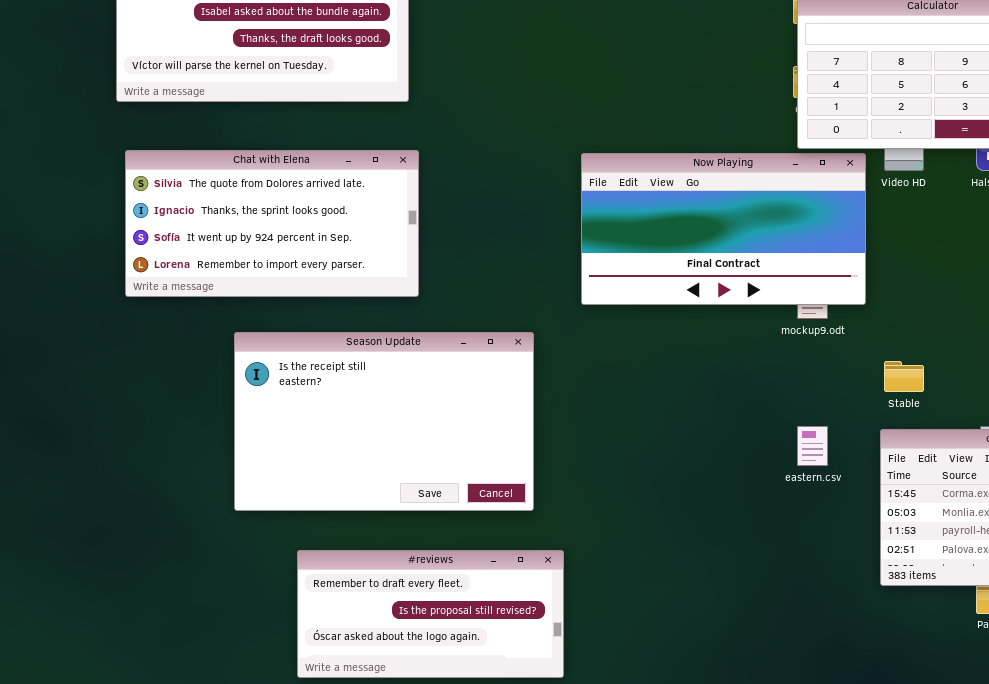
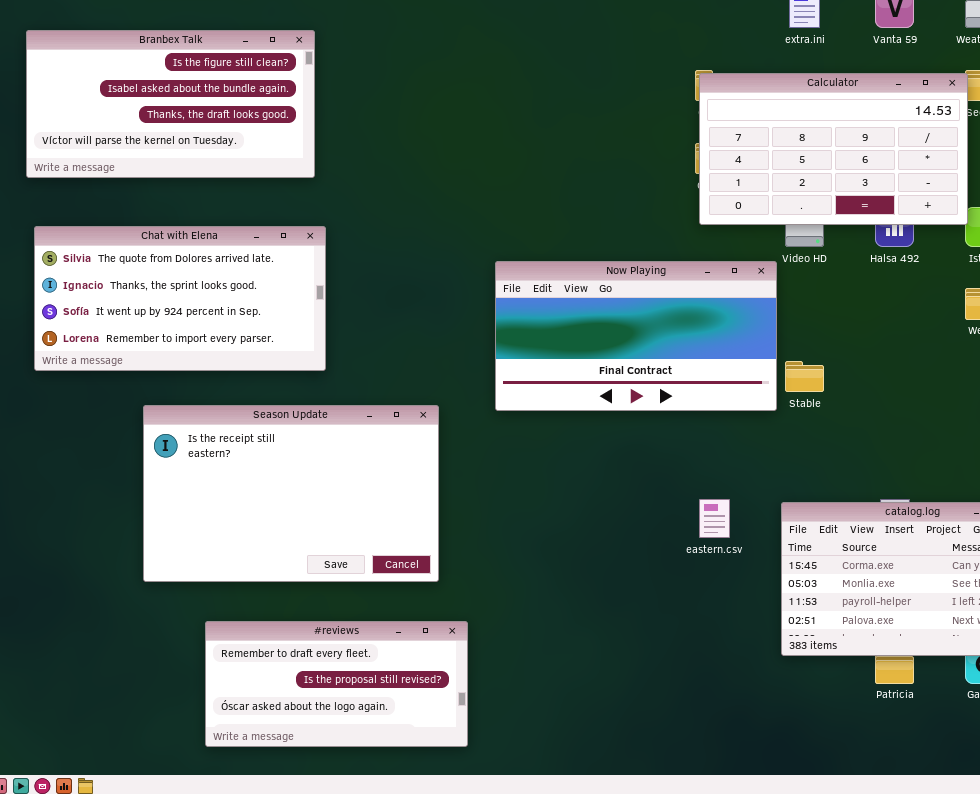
Now Playing: [581,153,866,305] -> [495,261,777,411], moved
Stable: [884,361,924,392] -> [785,361,824,392], moved

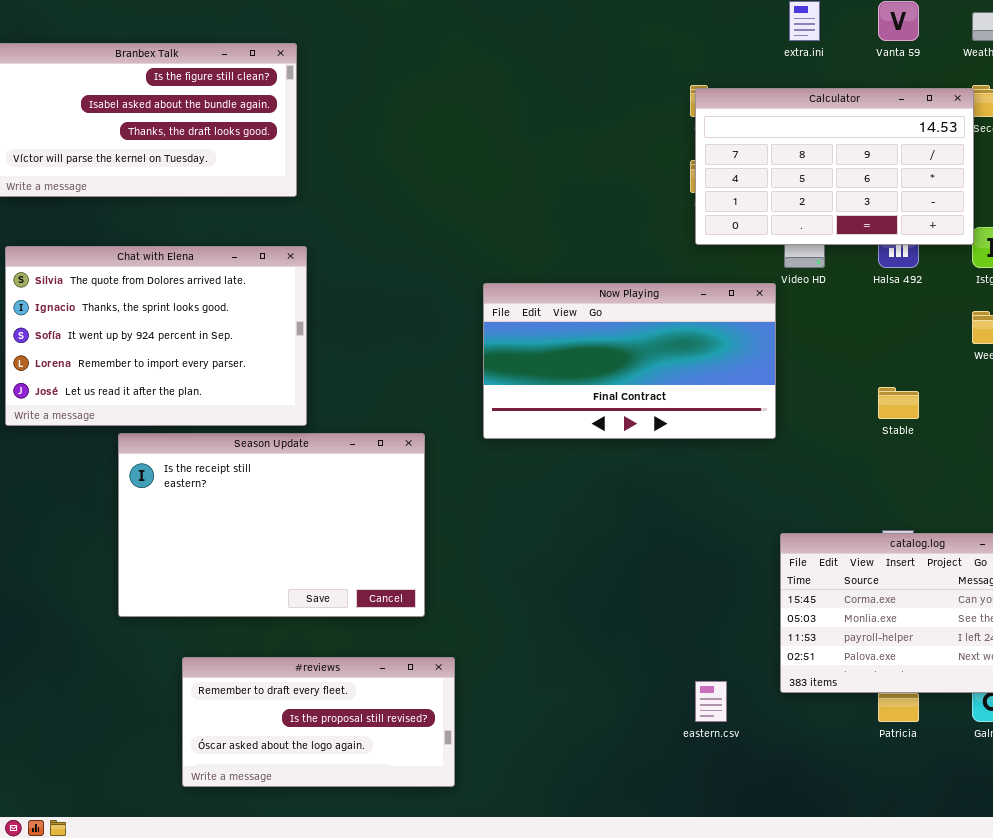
Chat with Elena: [34,226,326,371] -> [5,246,307,426], resized
Stable: [785,361,824,392] -> [878,387,919,419], moved
eastern.csv: [699,499,730,538] -> [695,681,727,722], moved

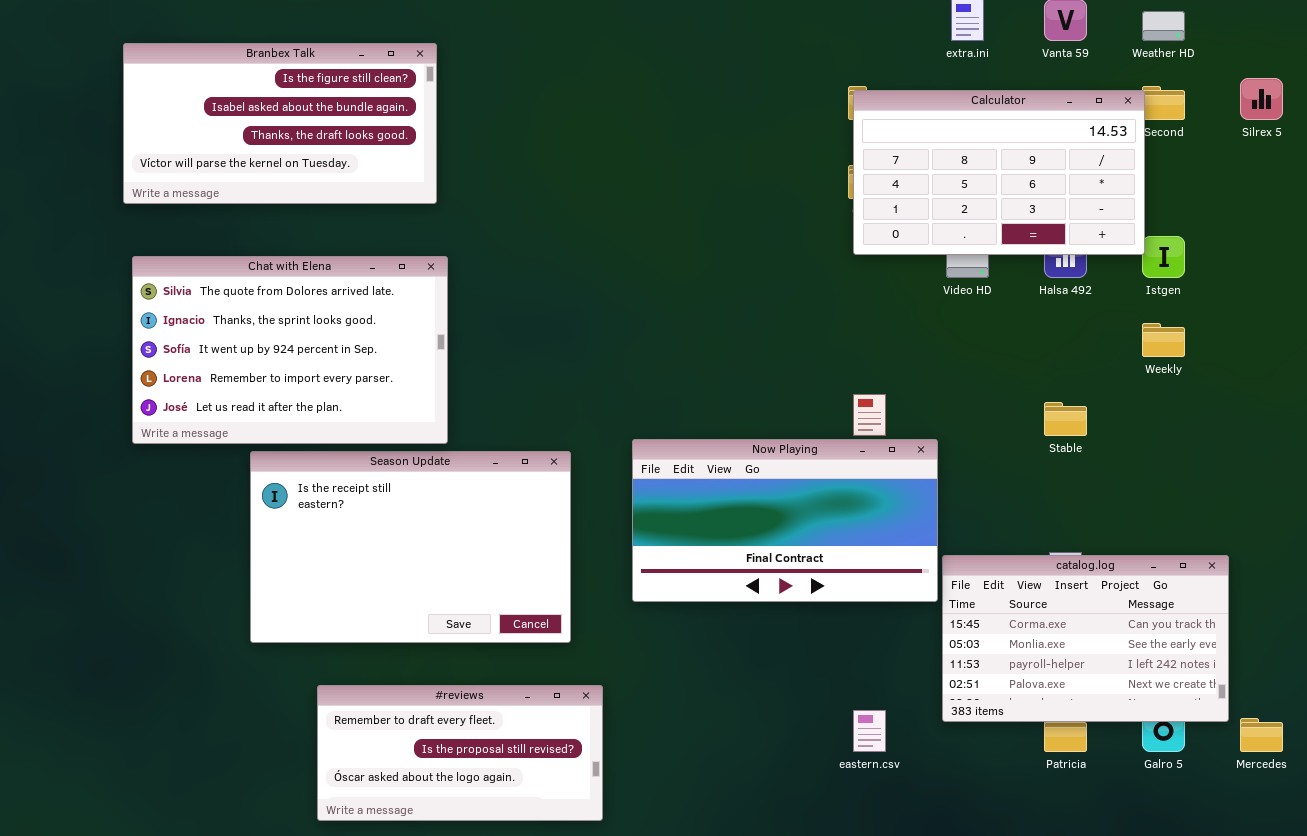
Now Playing: [483,283,776,439] -> [632,439,938,602], moved

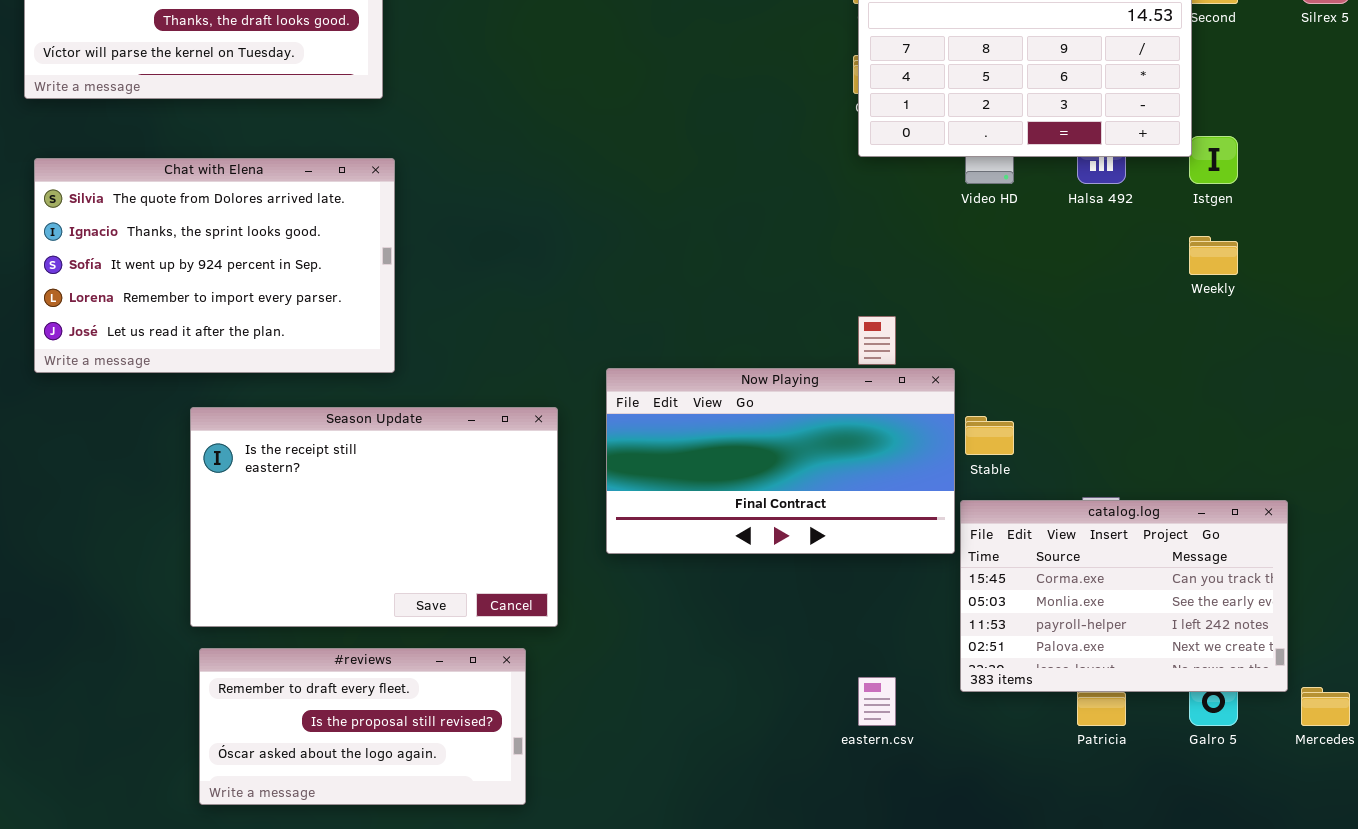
Stable: [1044,402,1087,436] -> [965,416,1014,455], moved
Season Update: [250,451,571,643] -> [190,407,558,627], moved
#reviews: [317,685,603,821] -> [199,648,526,805], moved

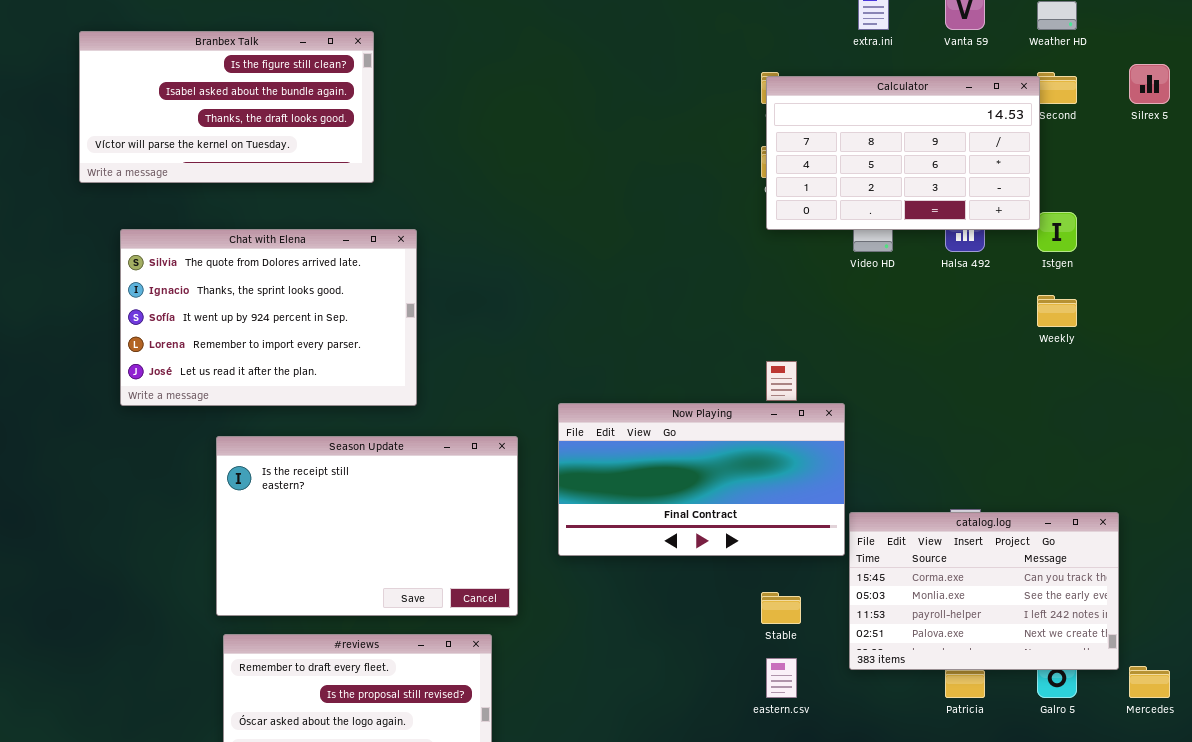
Chat with Elena: [34,158,395,373] -> [120,229,417,406], moved
Stable: [965,416,1014,455] -> [761,592,801,624], moved

